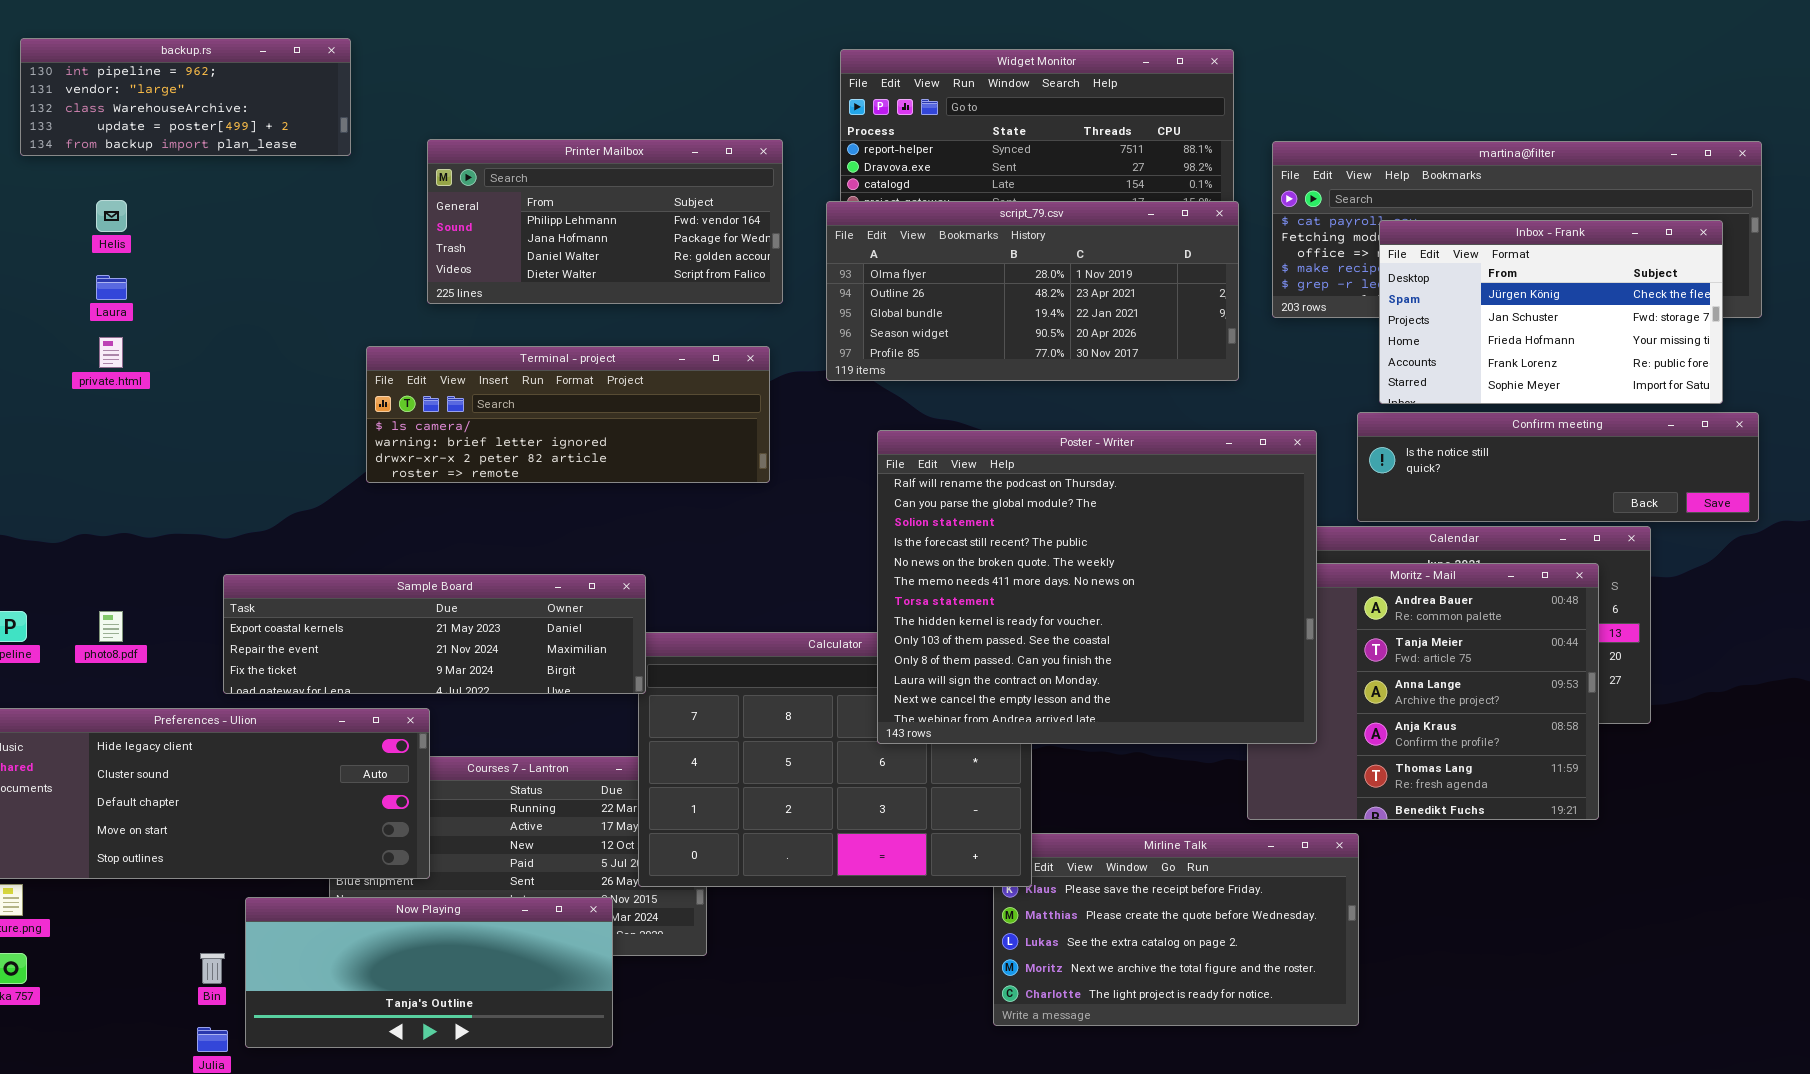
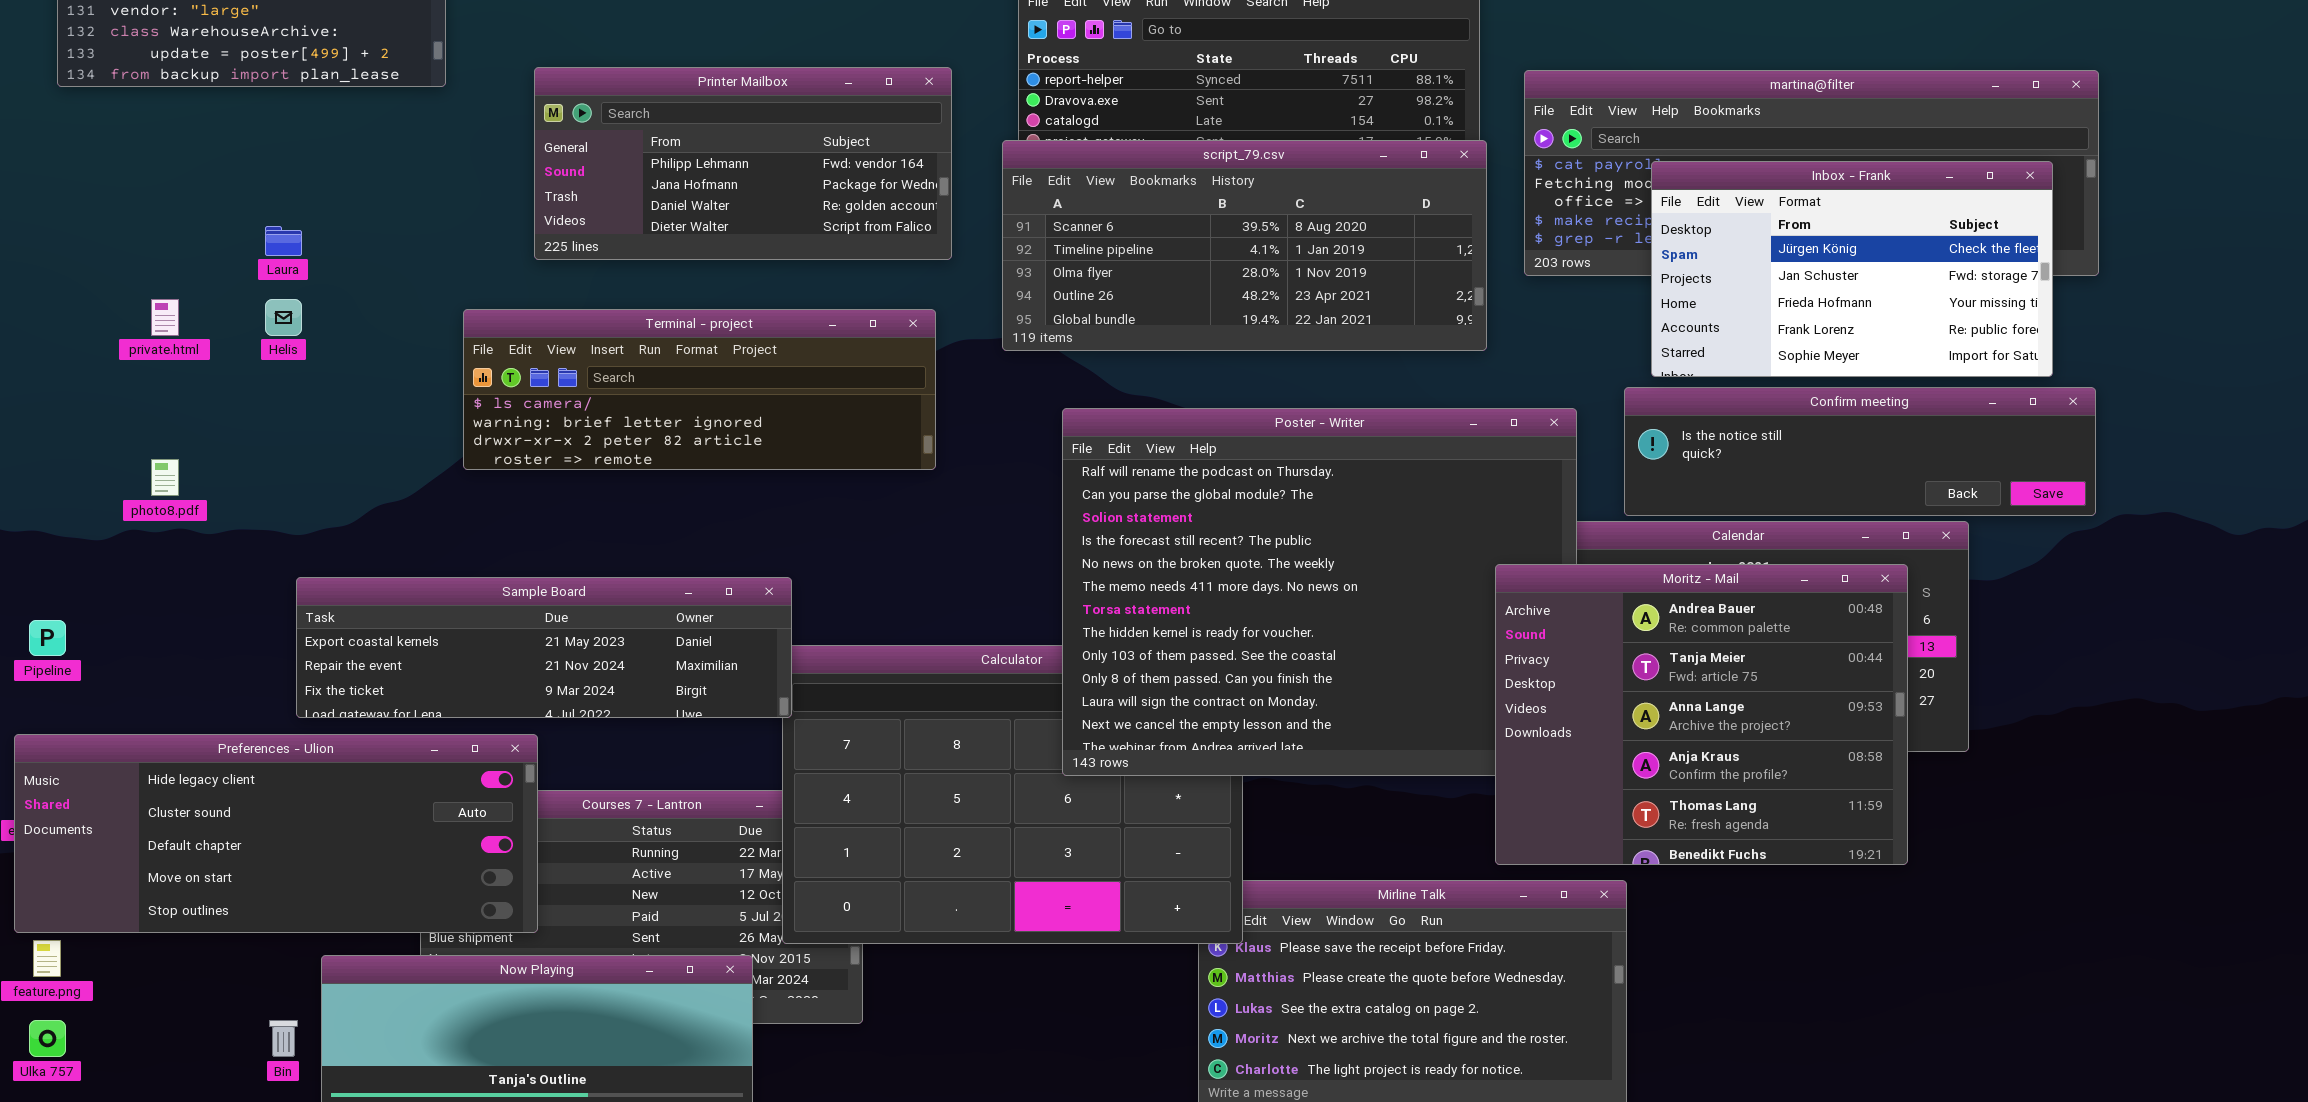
Helis: [96,200,127,232] -> [265,299,302,336], moved
script_79.csv: [826,201,1239,381] -> [1002,140,1487,351], scrolled up 2 rows
Laura: [96,275,127,300] -> [265,226,302,256], moved
Moritz - Mail: [1247,563,1599,820] -> [1495,564,1908,865], raised
photo8.pdf: [99,611,123,642] -> [151,459,179,496], moved

